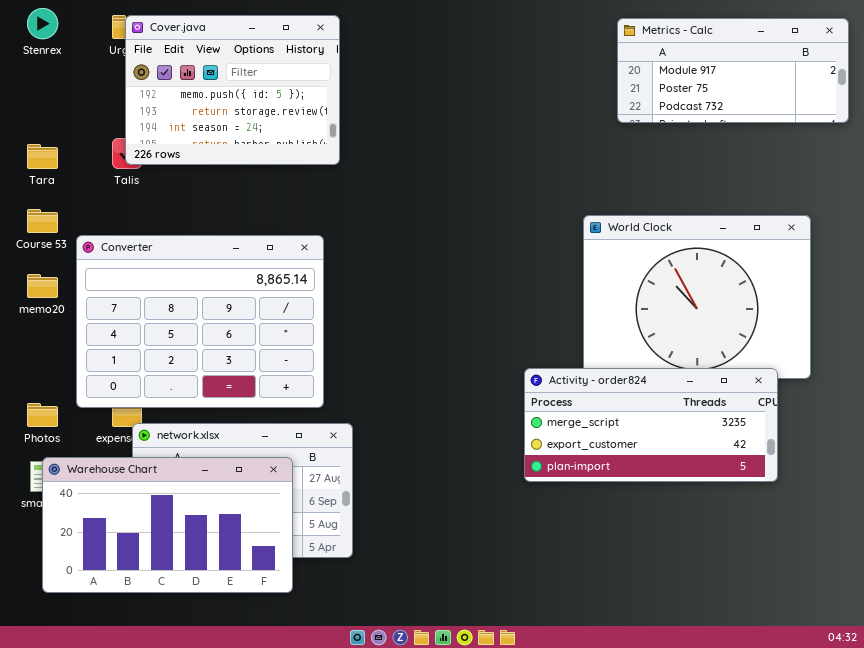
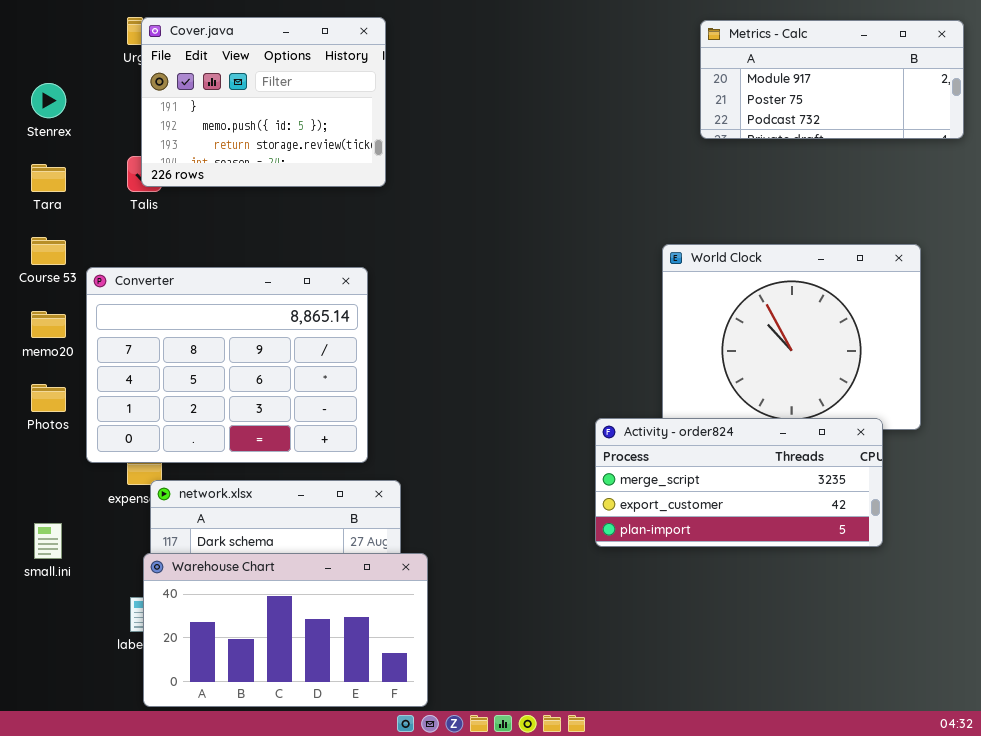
Stenrex: [27,8,58,39] -> [31,83,66,118], moved
Cover.java: [125,15,340,165] -> [141,17,386,187], scrolled up 1 row
Photos: [27,403,58,427] -> [31,384,66,412], moved
Warehouse Chart: [42,457,293,593] -> [143,553,428,707], moved

